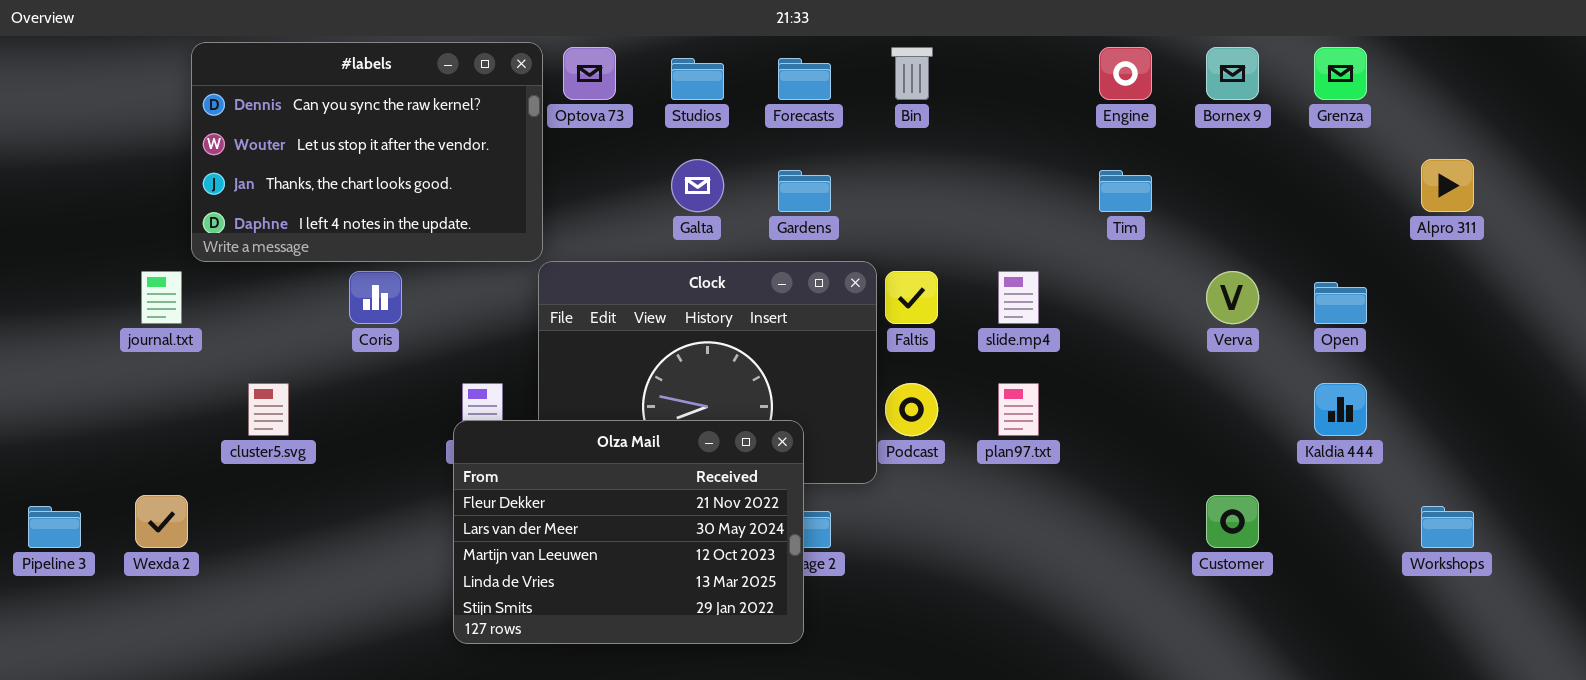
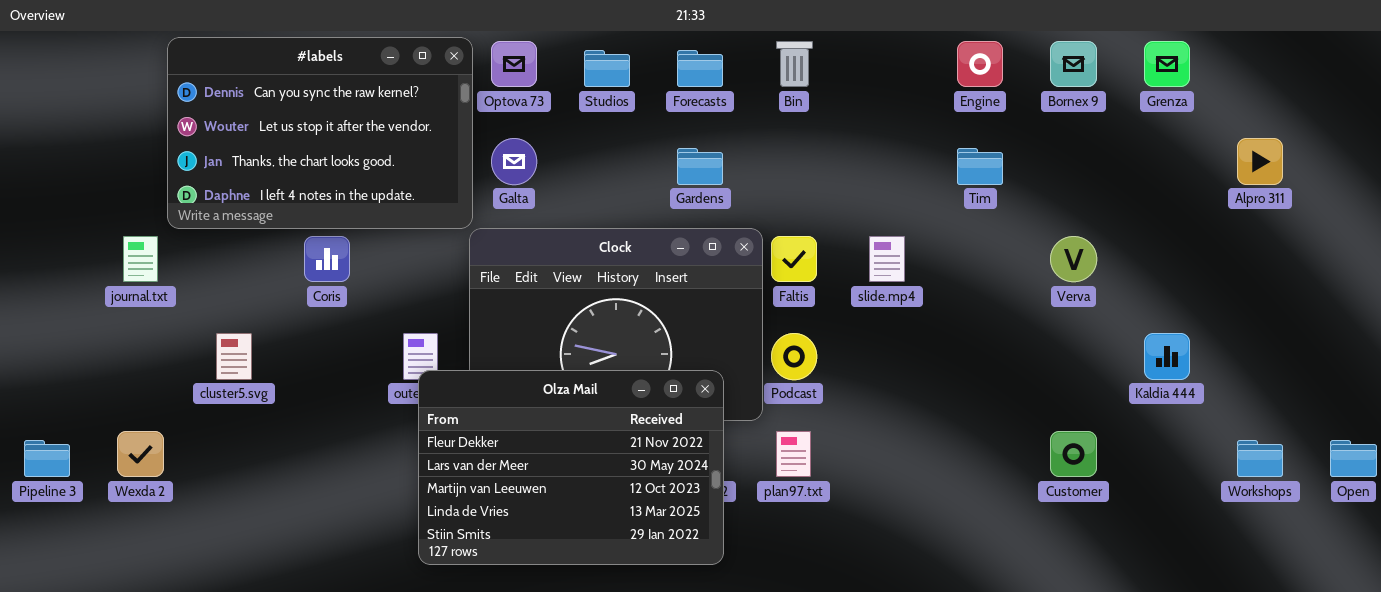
Galta: [671,159,724,212] -> [491,138,537,185], moved
Open: [1314,282,1367,324] -> [1330,440,1377,477], moved
plan97.txt: [998,383,1039,436] -> [776,431,811,477], moved
Olza Mail: [453,420,804,644] -> [418,370,724,565], moved

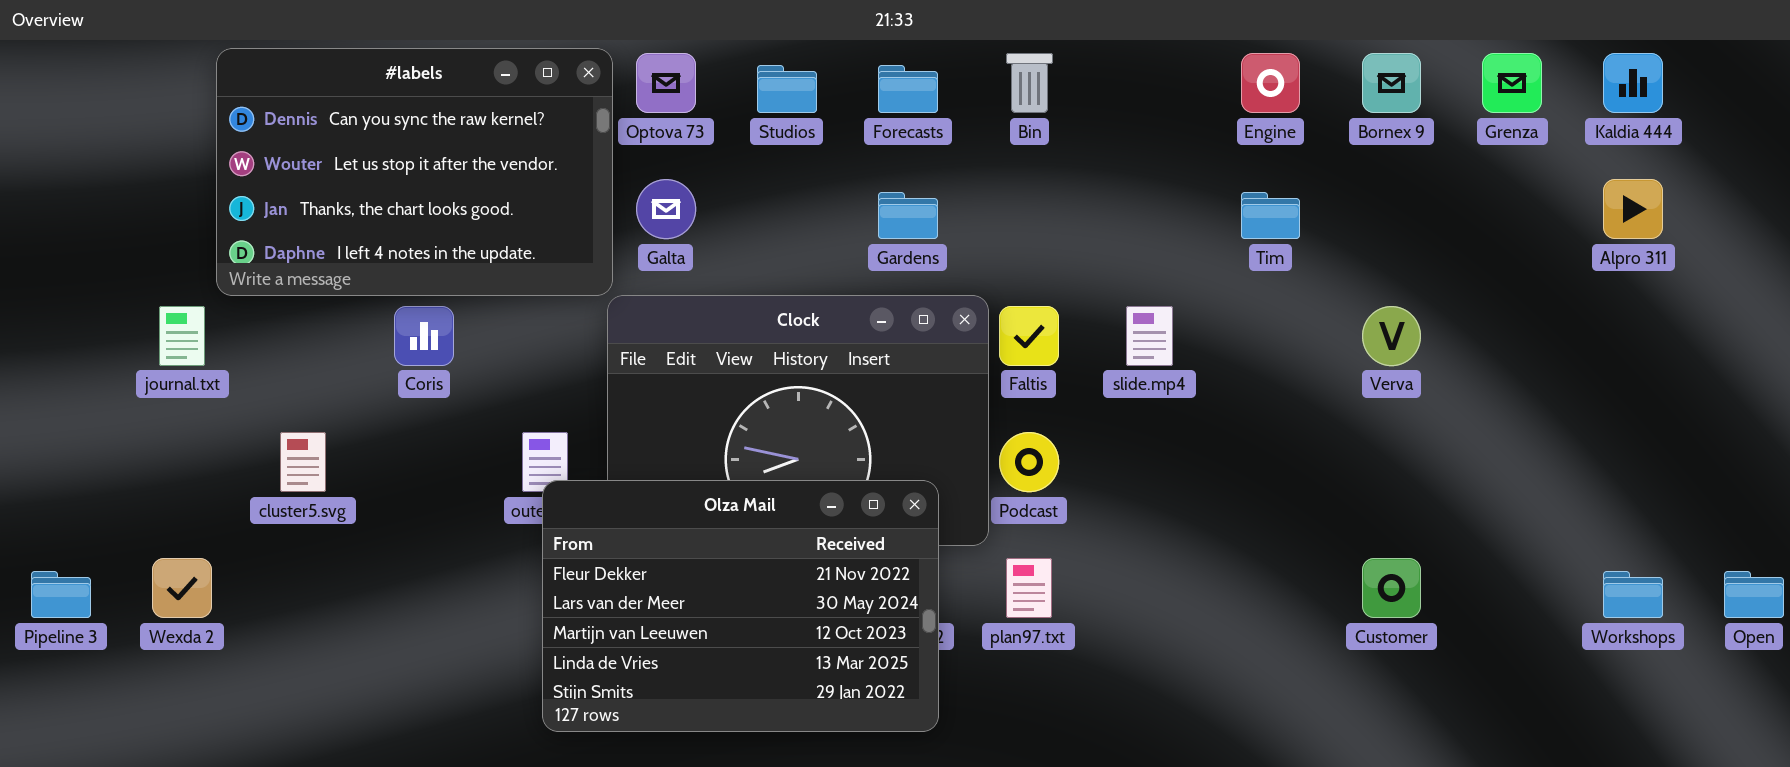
Kaldia 444: [1144,333,1190,380] -> [1603,53,1663,113], moved

